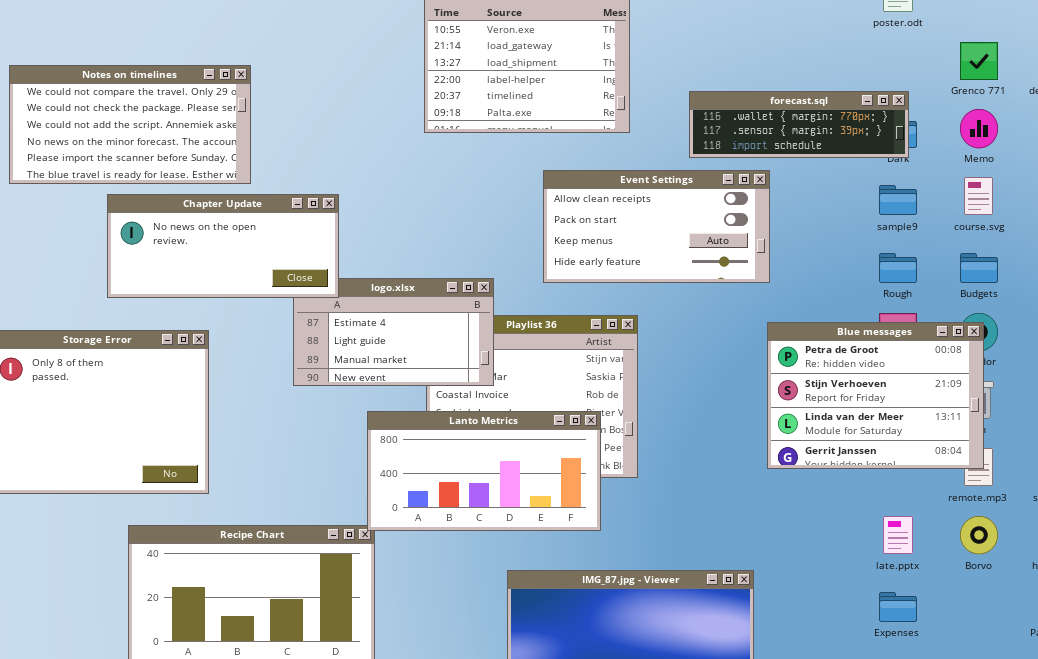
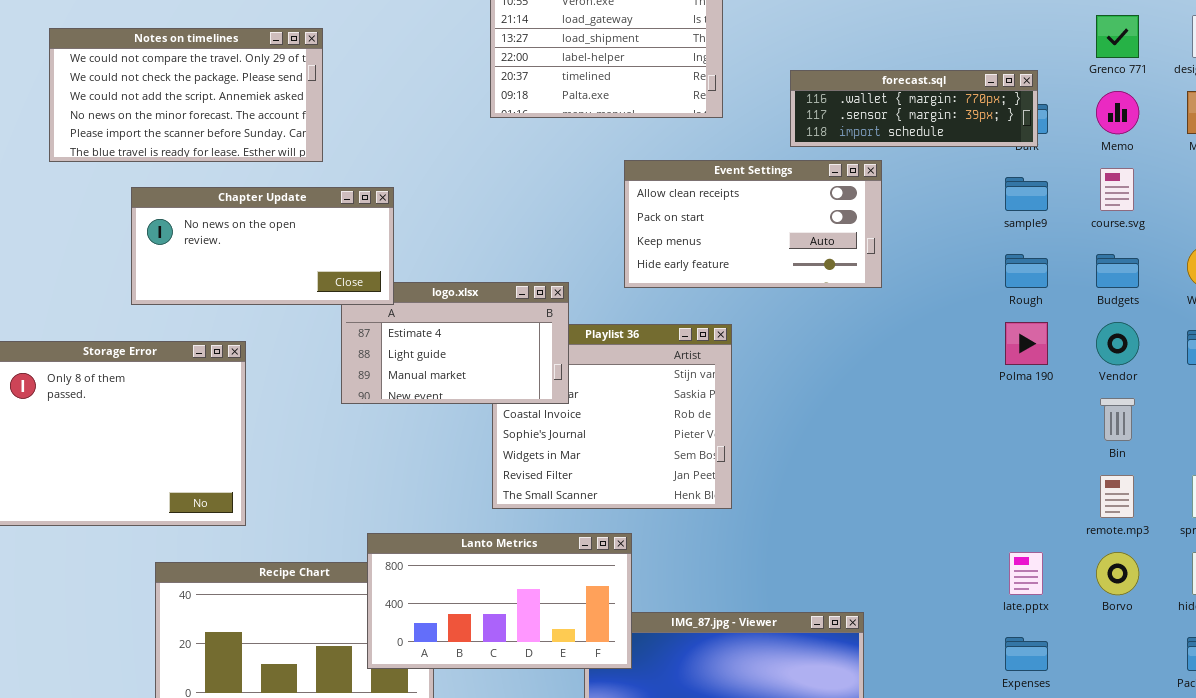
Notes on timelines: [9,65,251,184] -> [49,28,323,162], moved
Blue messages: [767,322,984,469] -> none, closed
Lanto Metrics: [367,411,601,531] -> [367,533,632,669], moved

